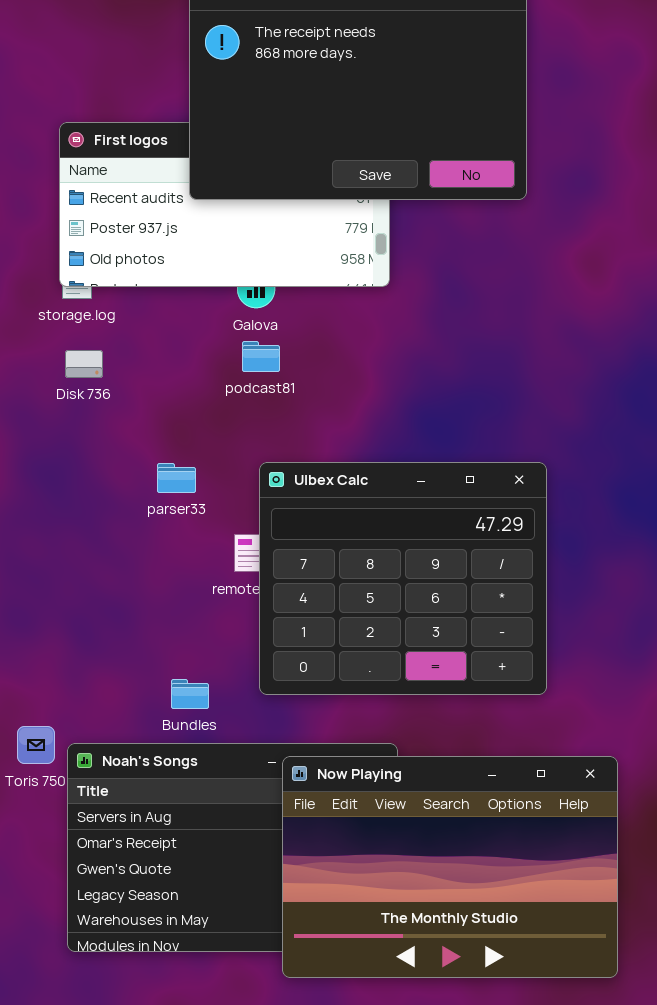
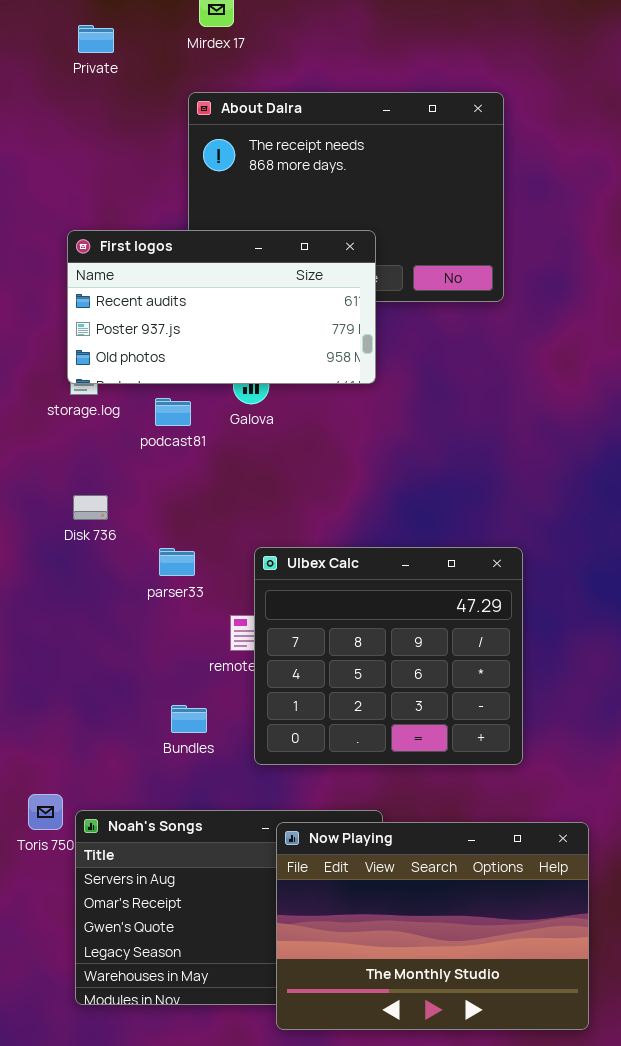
First logos: [59,122,390,287] -> [67,230,376,384], raised
podcast81: [242,341,280,372] -> [155,398,191,426], moved
Disk 736: [65,350,103,378] -> [73,495,108,520], moved
Bundles: [171,679,209,709] -> [171,705,207,733], moved

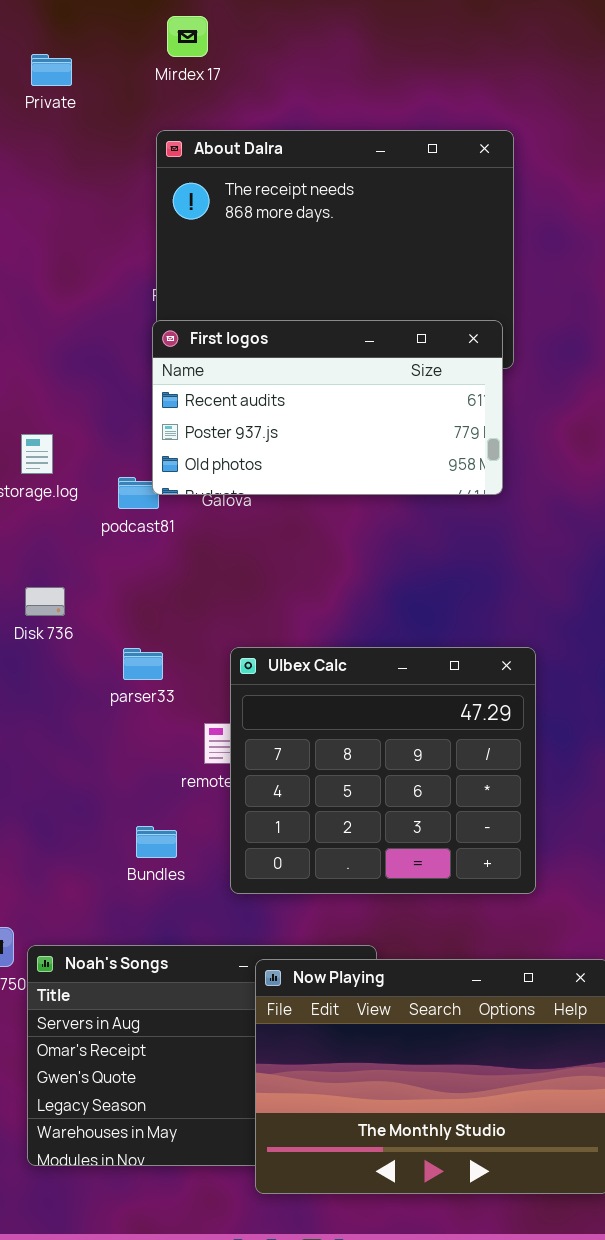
First logos: [67,230,376,384] -> [152,320,503,495], moved

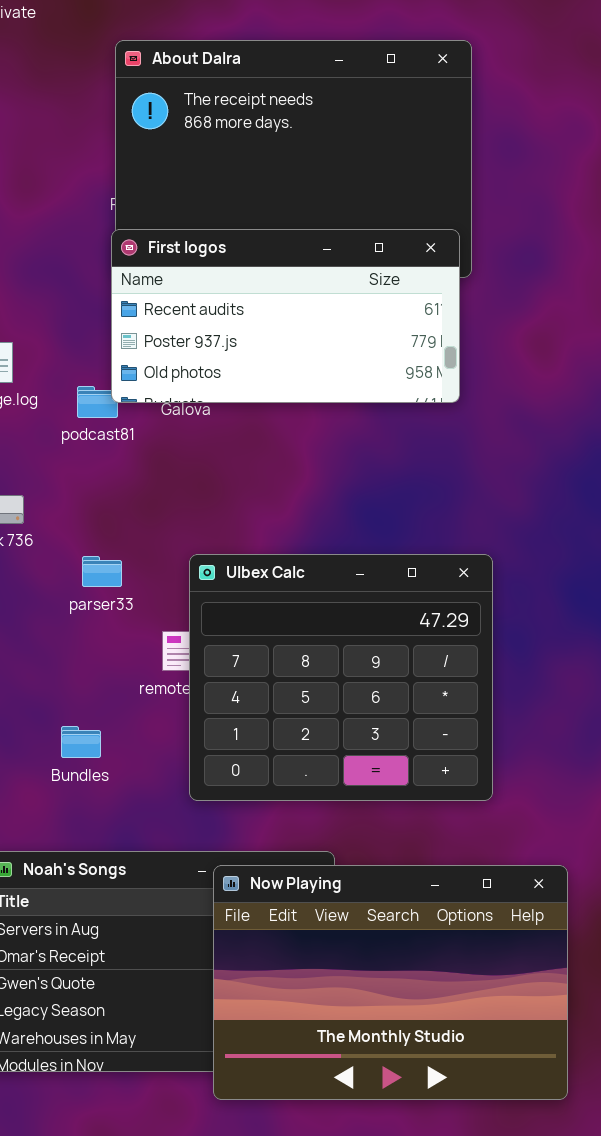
Bundles: [136,826,177,858] -> [61,726,101,758], moved

